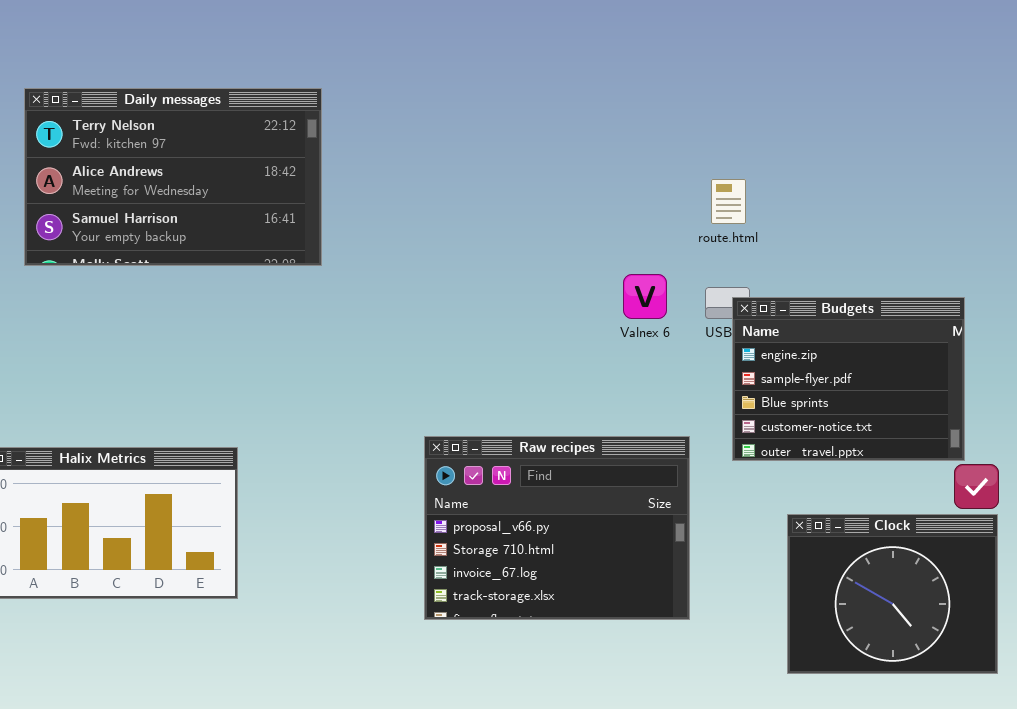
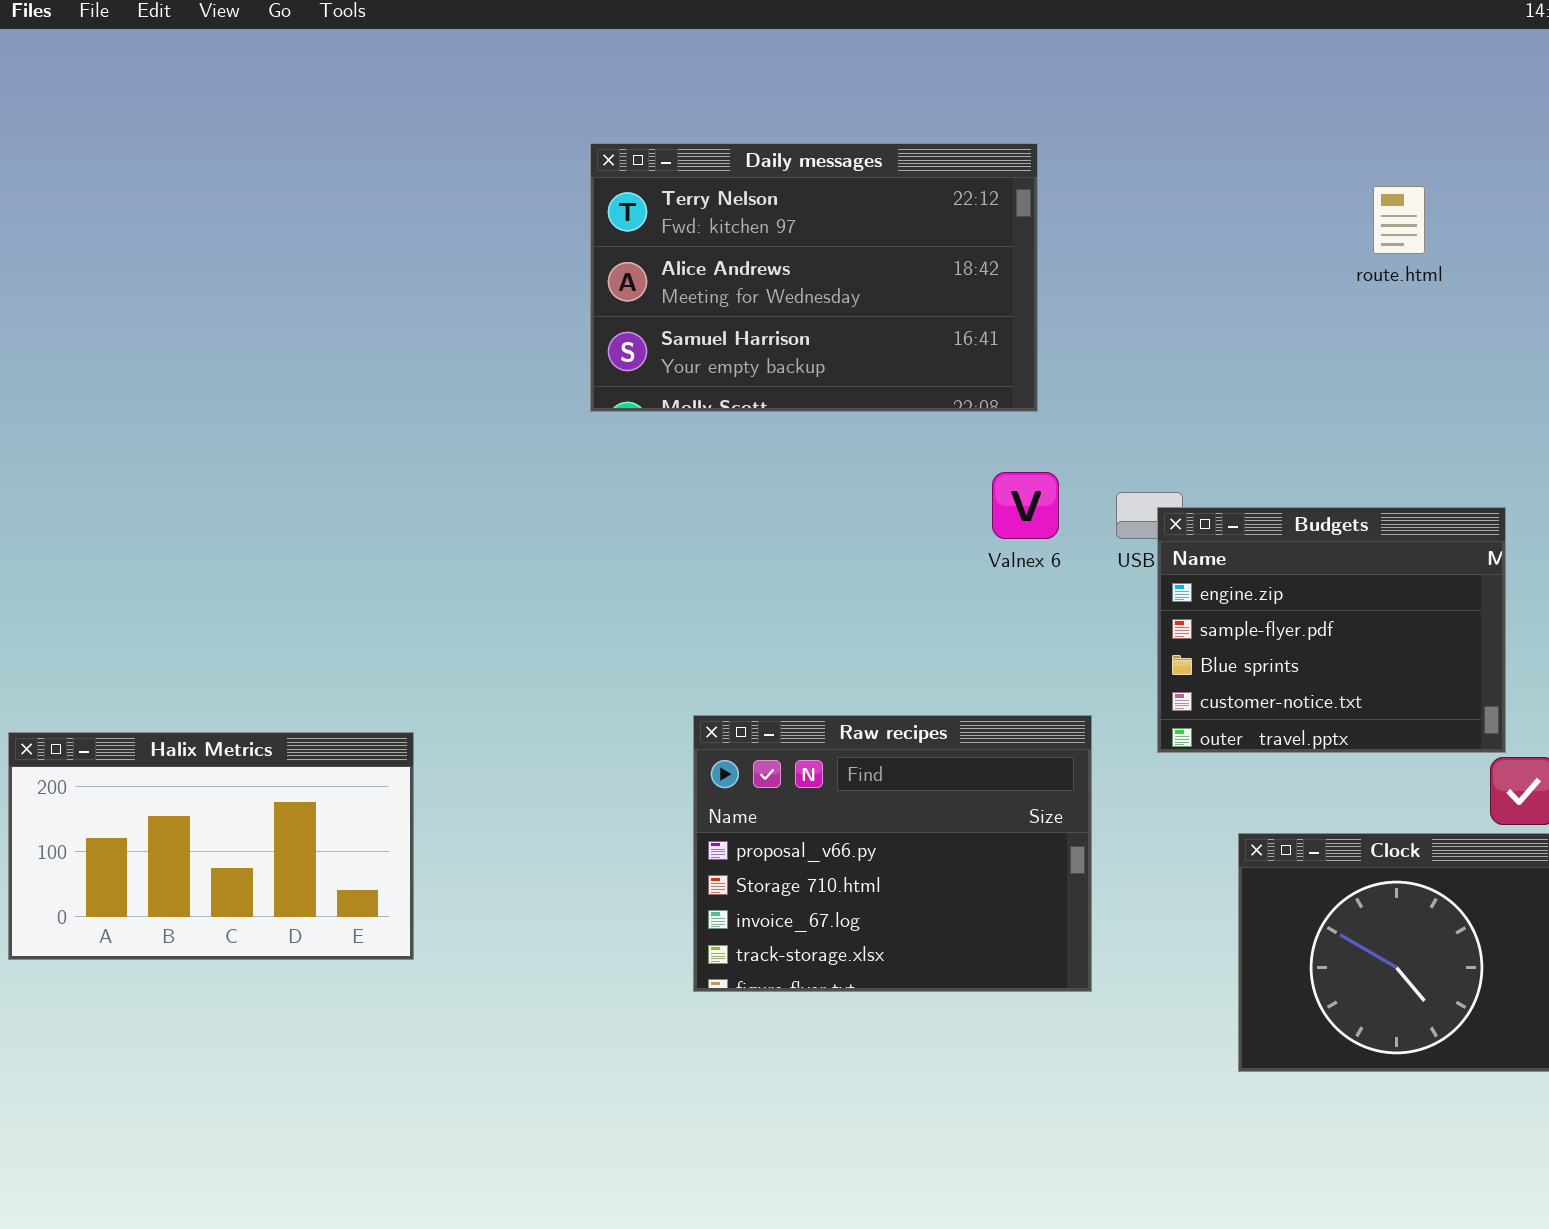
Daily messages: [24,88,322,266] -> [590,143,1038,412], moved
route.html: [711,179,746,224] -> [1373,186,1425,254], moved

